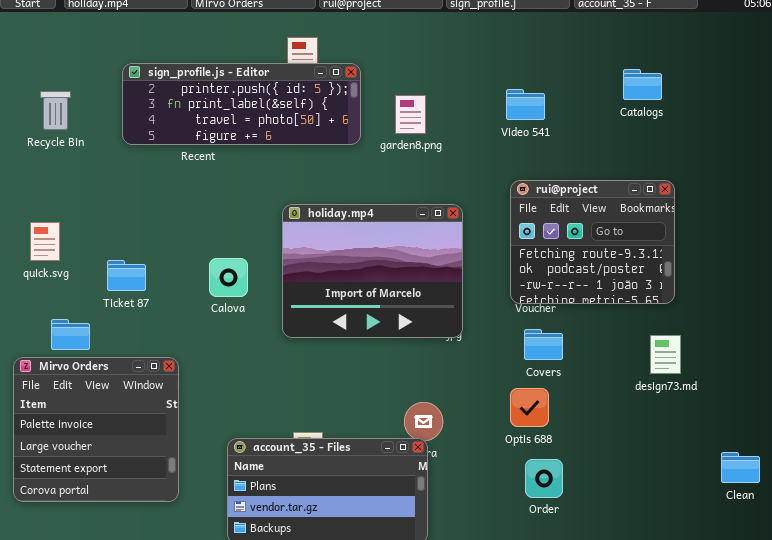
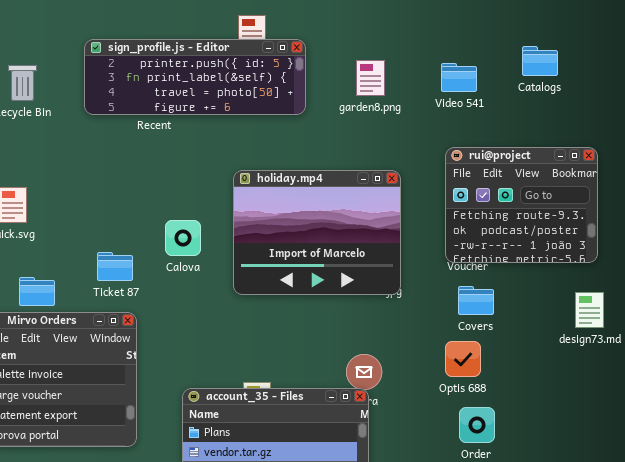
Catalogs: [623,69,662,100] -> [522,46,558,76], moved
garden8.png: [395,95,426,134] -> [356,60,385,96], moved
Ticket 87: [107,260,146,291] -> [97,252,133,281], moved

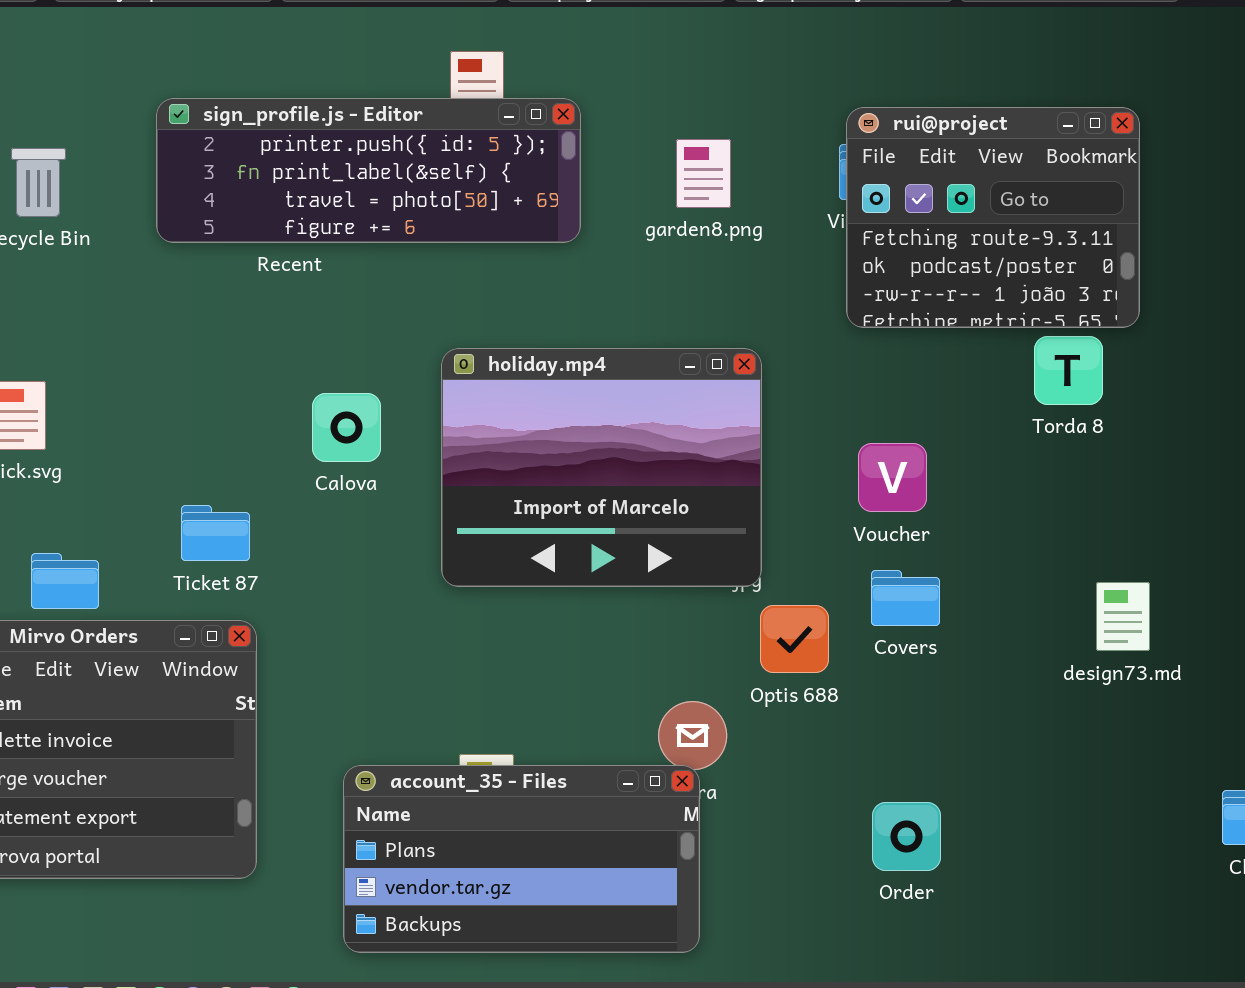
rui@project: [445,147,598,263] -> [846,107,1140,328], moved
Calova: [165,220,201,256] -> [312,393,381,462], moved
Optis 688: [445,341,481,377] -> [760,605,829,673], moved

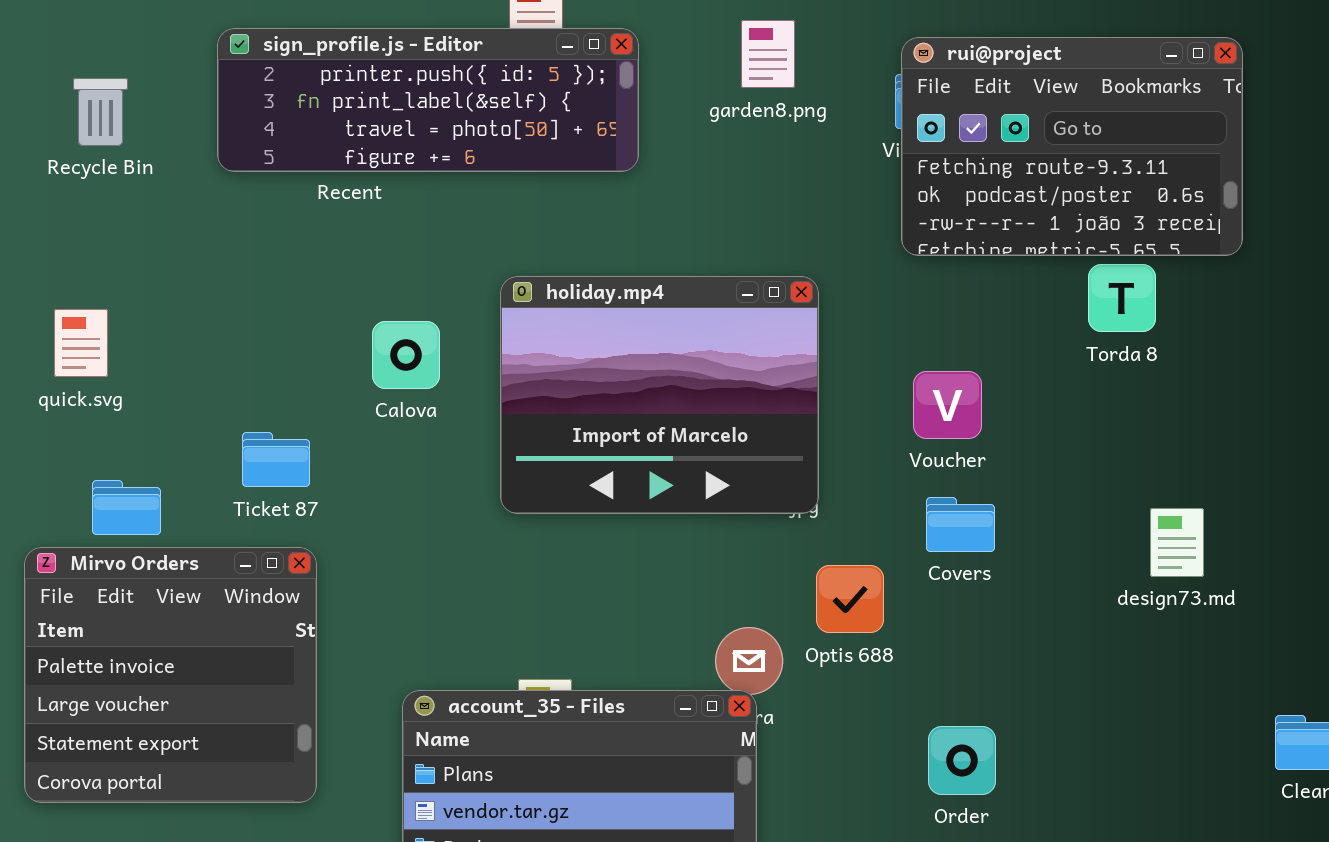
rui@project: [846,107,1140,328] -> [901,37,1243,256], resized
garden8.png: [676,139,731,208] -> [741,20,795,88], moved
Optis 688: [760,605,829,673] -> [816,565,884,633], moved

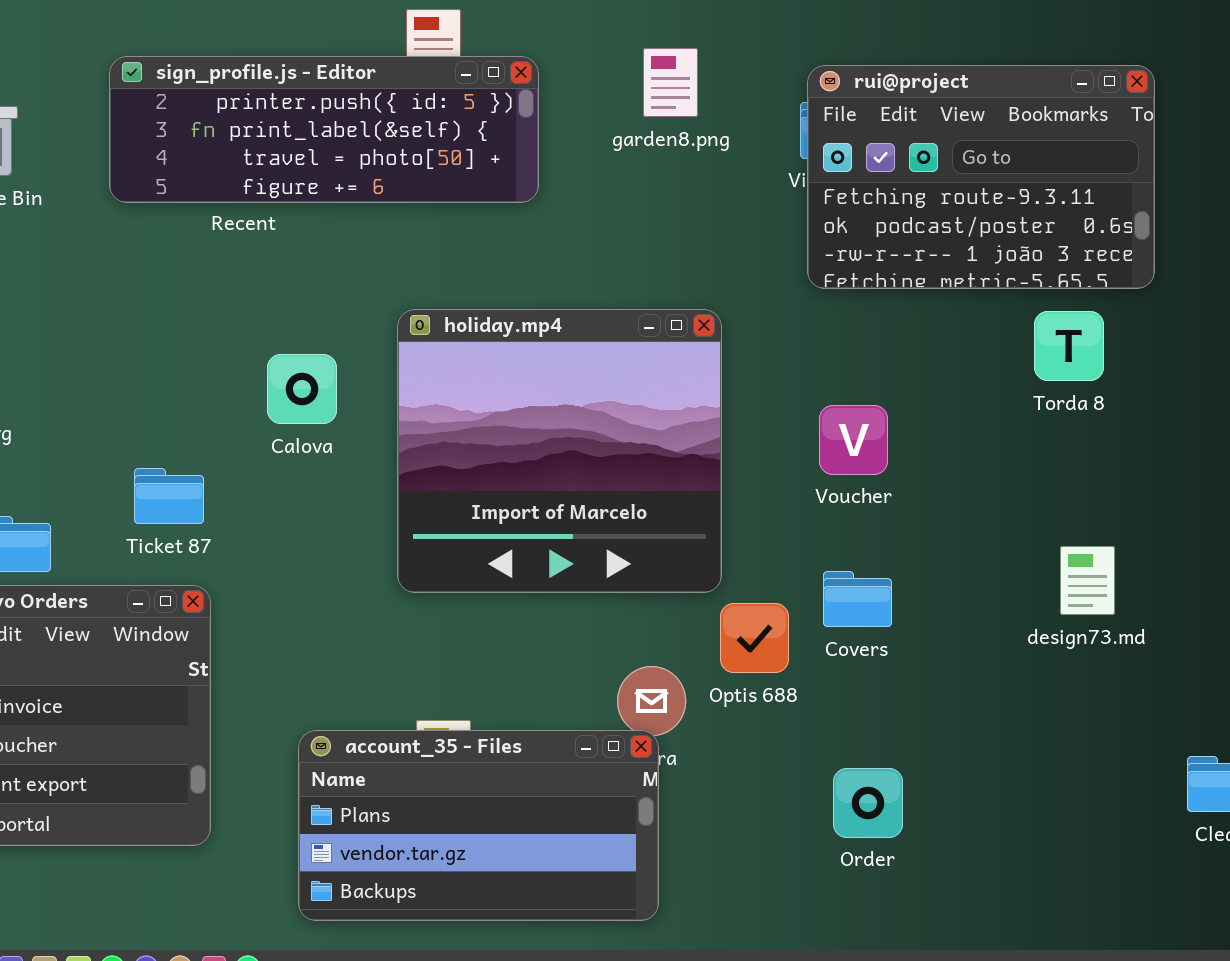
Torda 8: [1088,264,1156,332] -> [1034,311,1104,381], moved
holiday.mp4: [500,276,819,514] -> [397,309,722,593], resized
Covers: [926,497,995,552] -> [823,571,892,627], moved

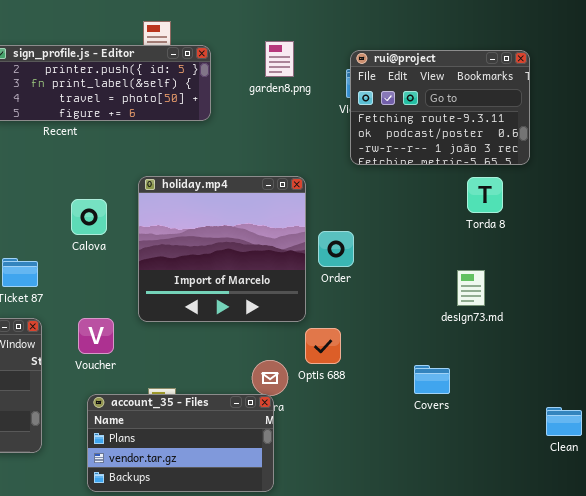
Voucher: [819,405,888,475] -> [78,318,114,354], moved
design73.md: [1060,546,1115,615] -> [457,270,485,306], moved
Covers: [823,571,892,627] -> [414,365,450,394], moved
Order: [833,768,903,838] -> [318,231,354,267], moved

